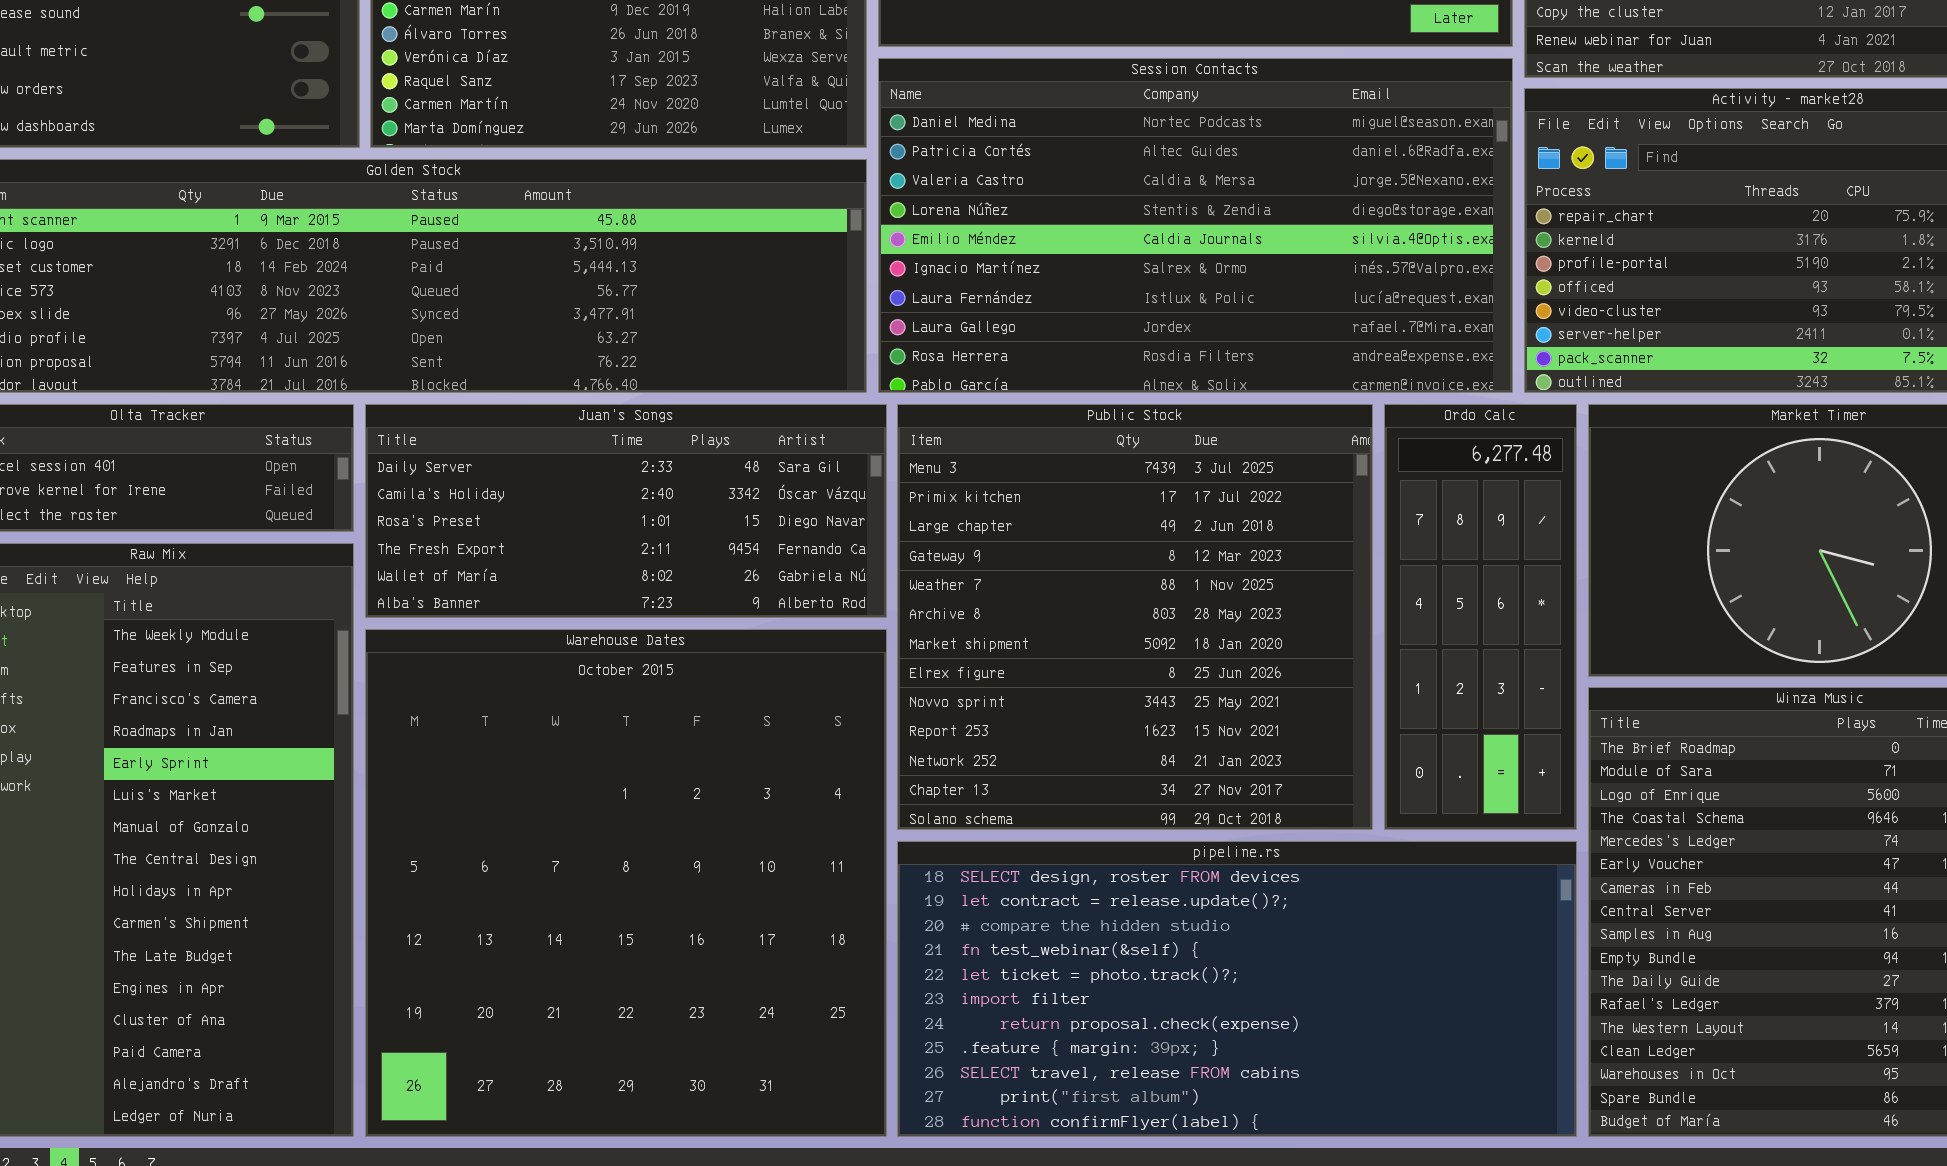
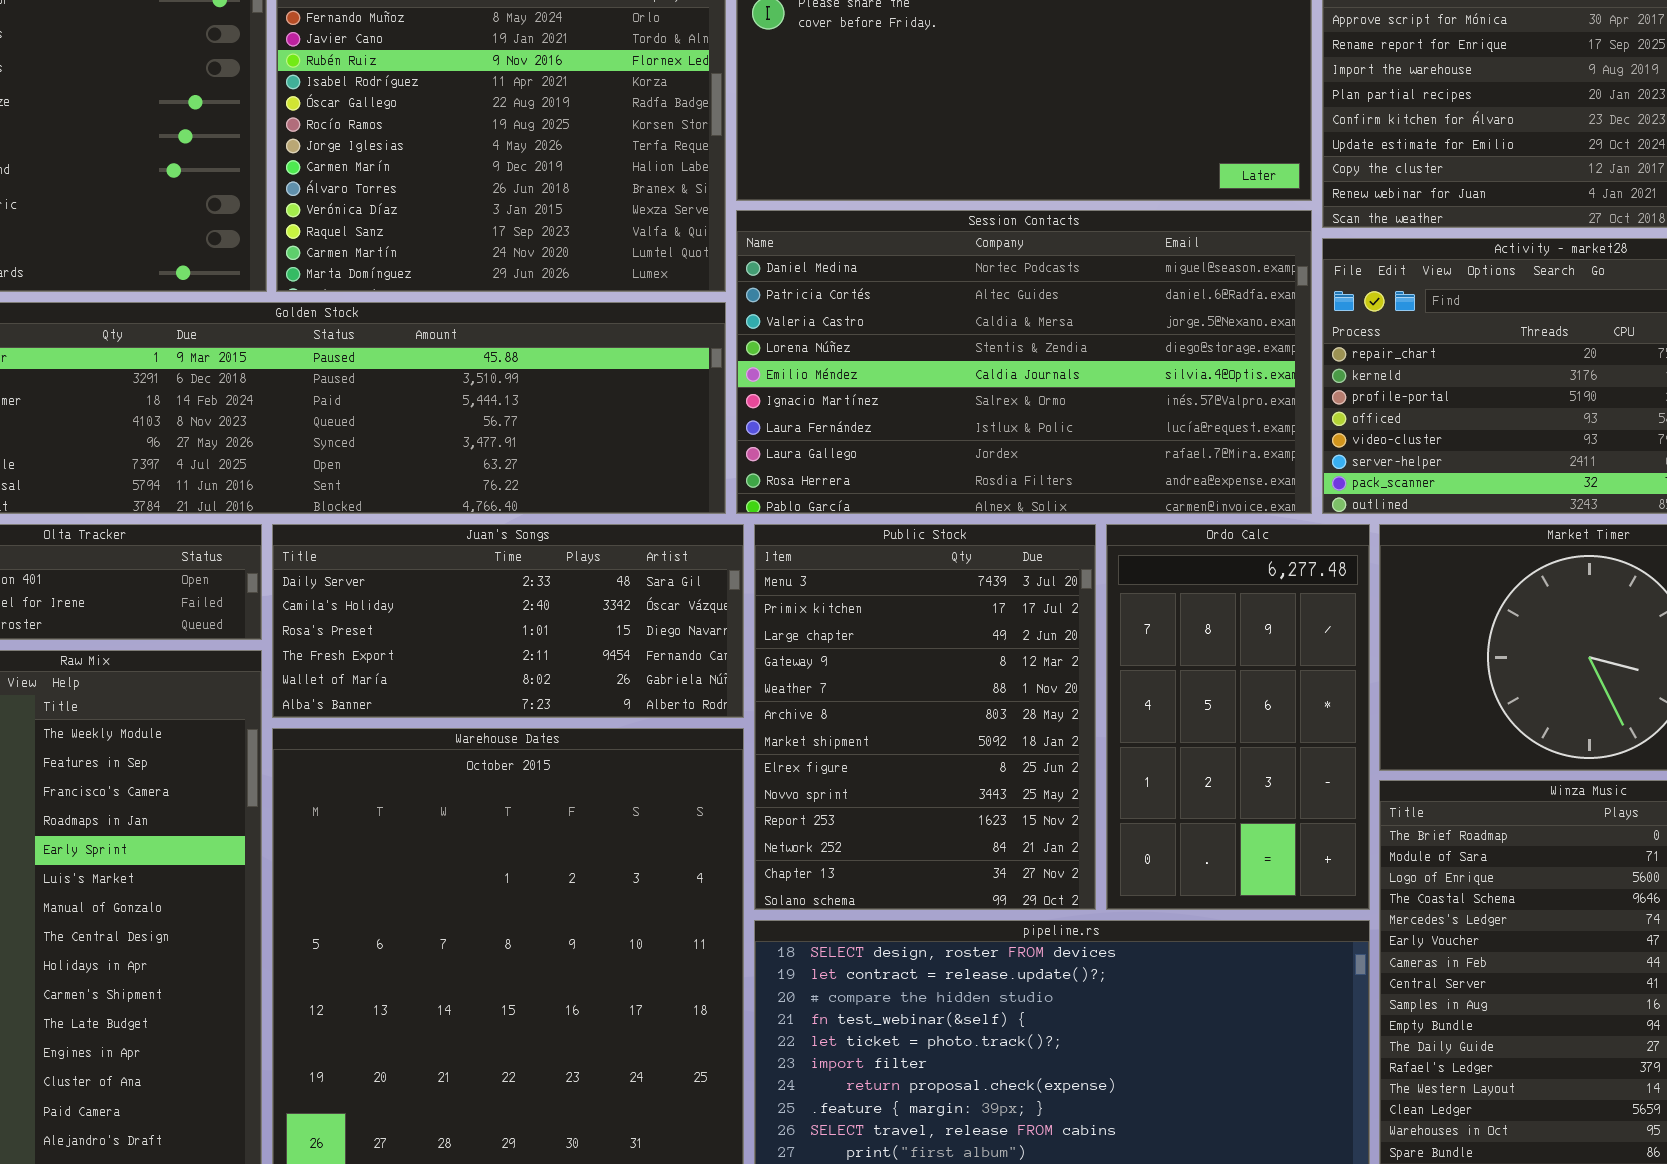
Public Stock: [897,404,1373,830] -> [754,524,1096,910], resized
Ordo Calc: [1384,404,1577,830] -> [1106,524,1370,910], resized

